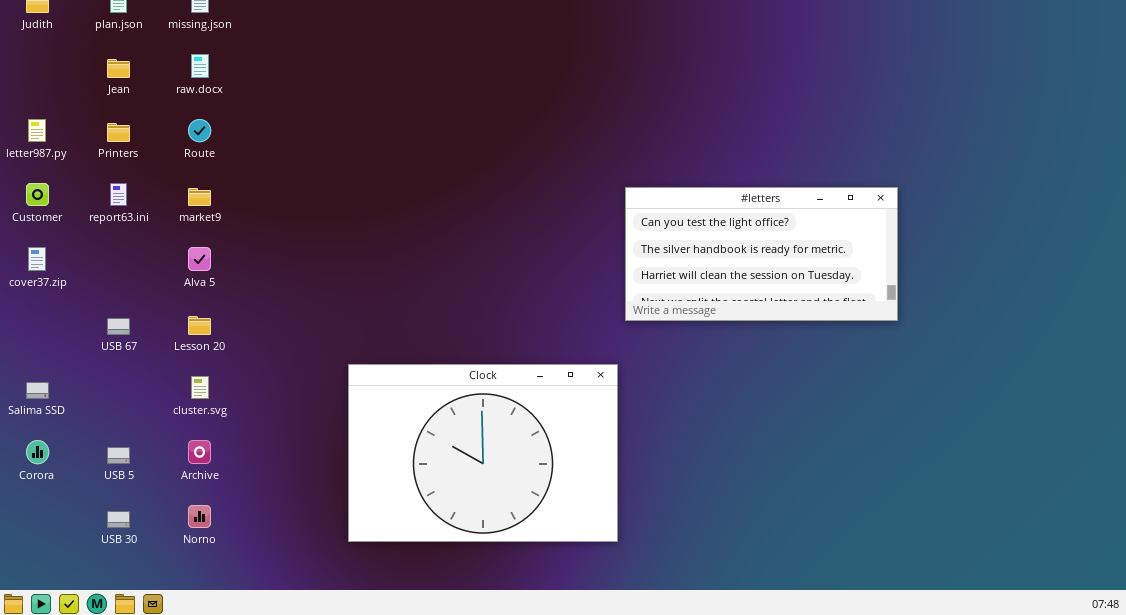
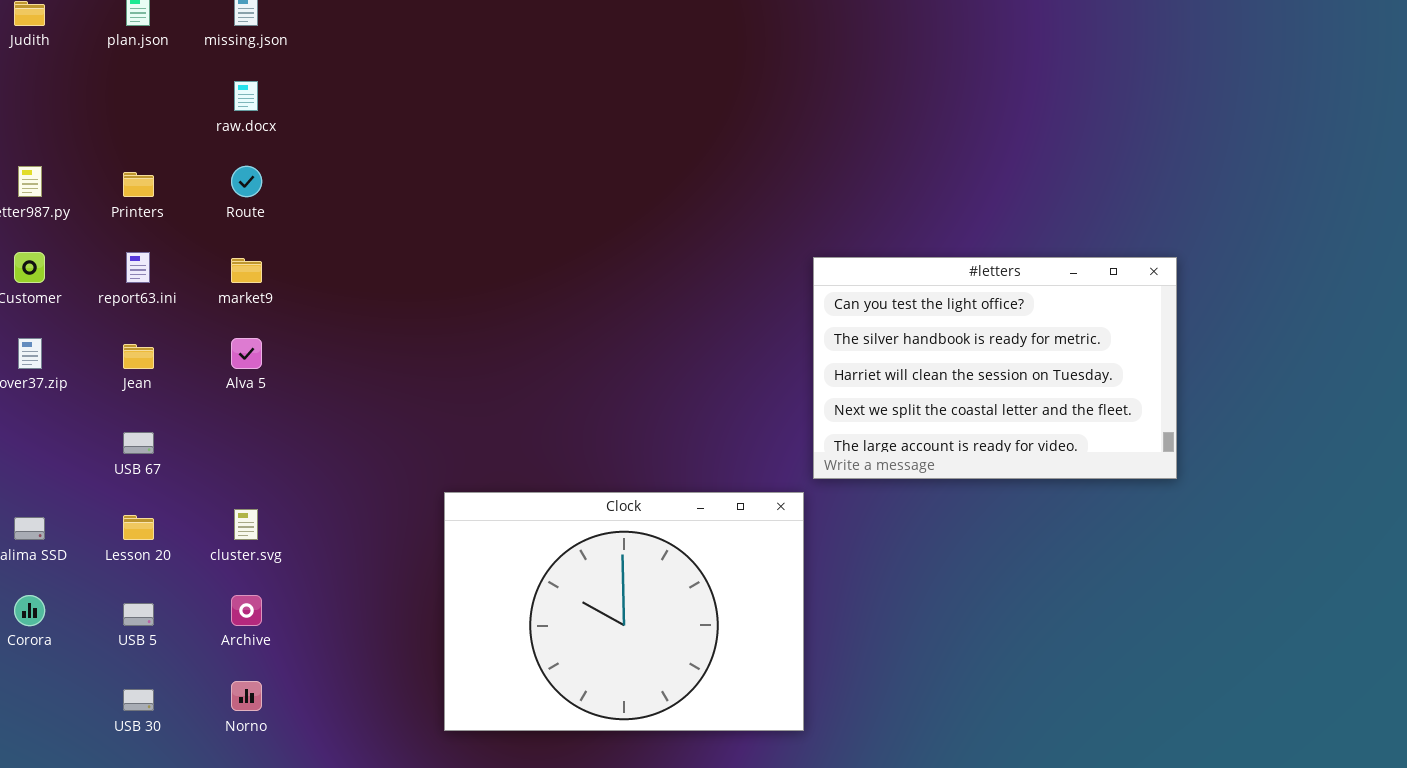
Jean: [107,59,130,78] -> [123,344,154,369], moved
#letters: [625,187,898,321] -> [813,257,1177,479], resized
Lesson 20: [188,316,211,335] -> [123,515,154,540], moved

